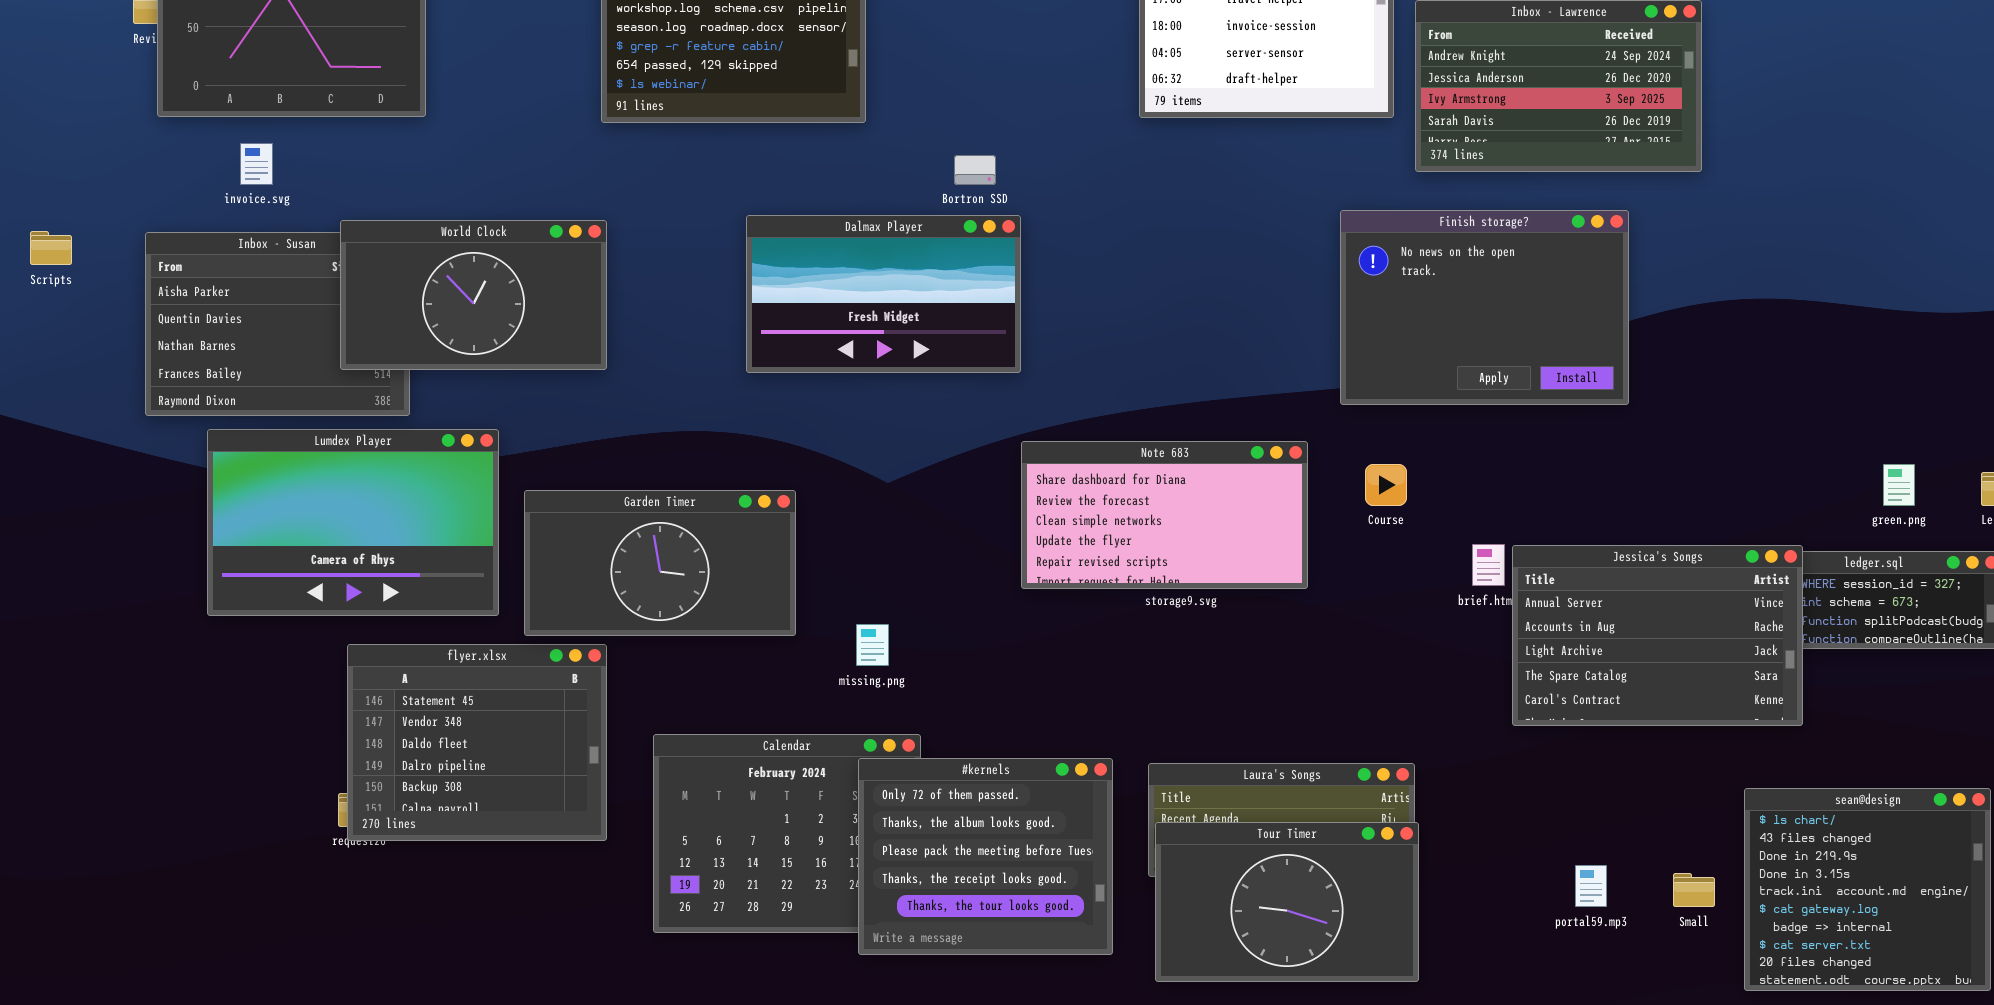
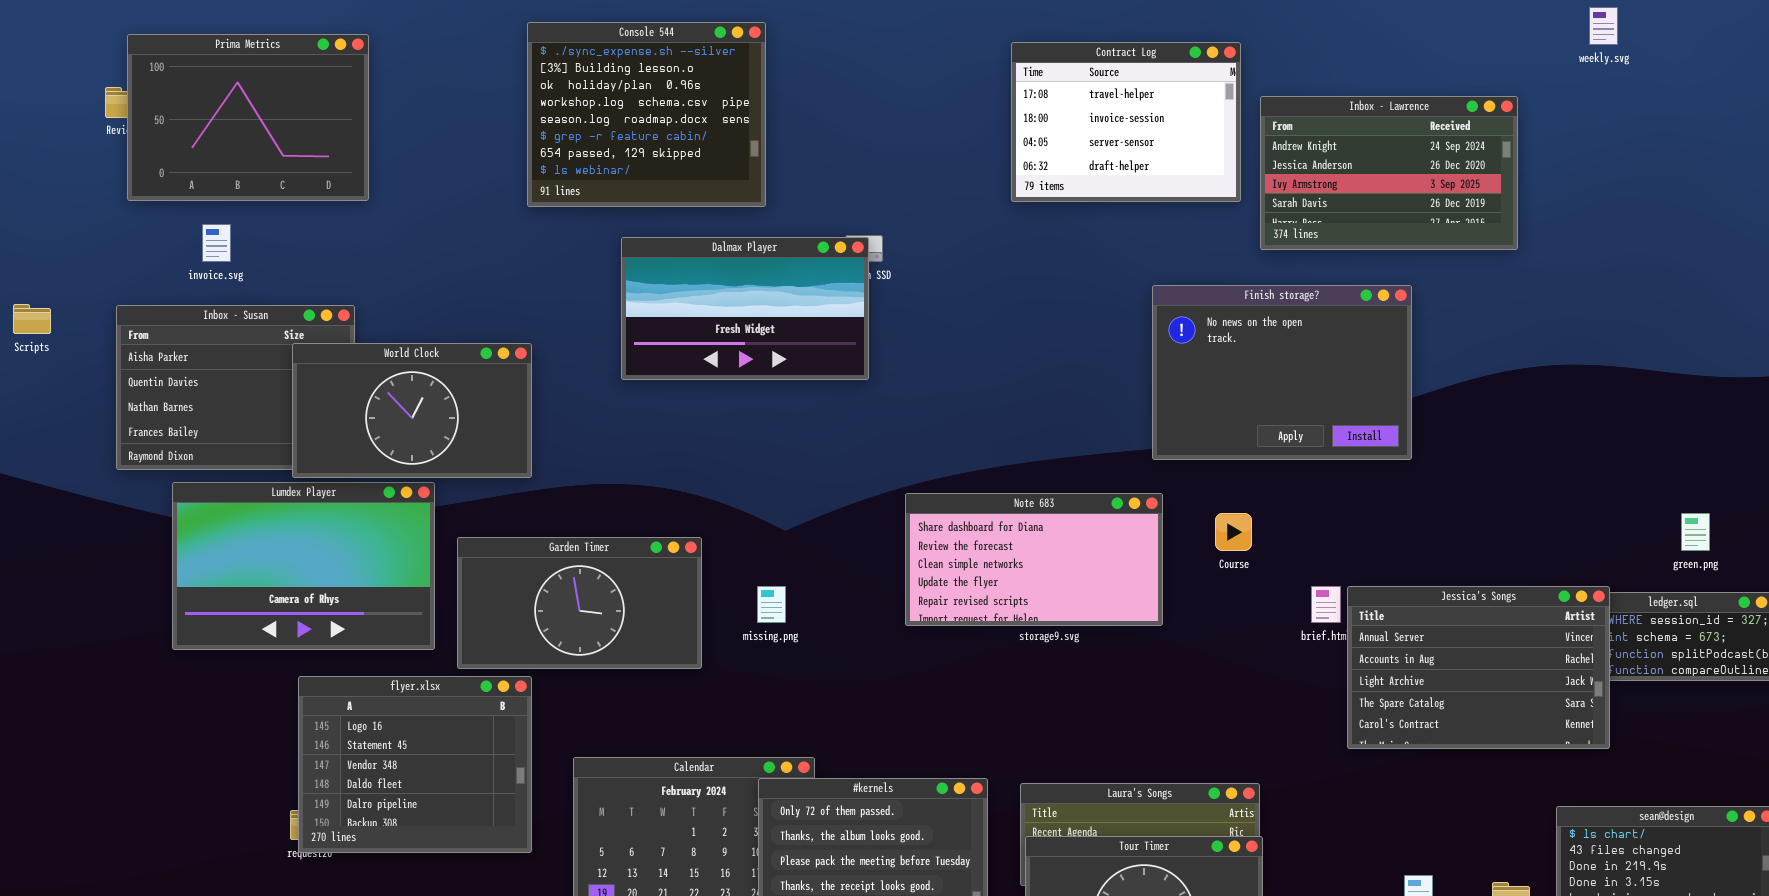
Finish storage?: [1340,210,1629,405] -> [1152,285,1412,460], moved
Dalmax Player: [746,215,1021,373] -> [621,237,869,380], moved
World Clock: [340,220,607,370] -> [292,343,532,478], moved
missing.png: [856,624,889,666] -> [757,586,786,623], moved
flyer.xlsx: [347,644,607,841] -> [298,676,532,853], scrolled up 1 row

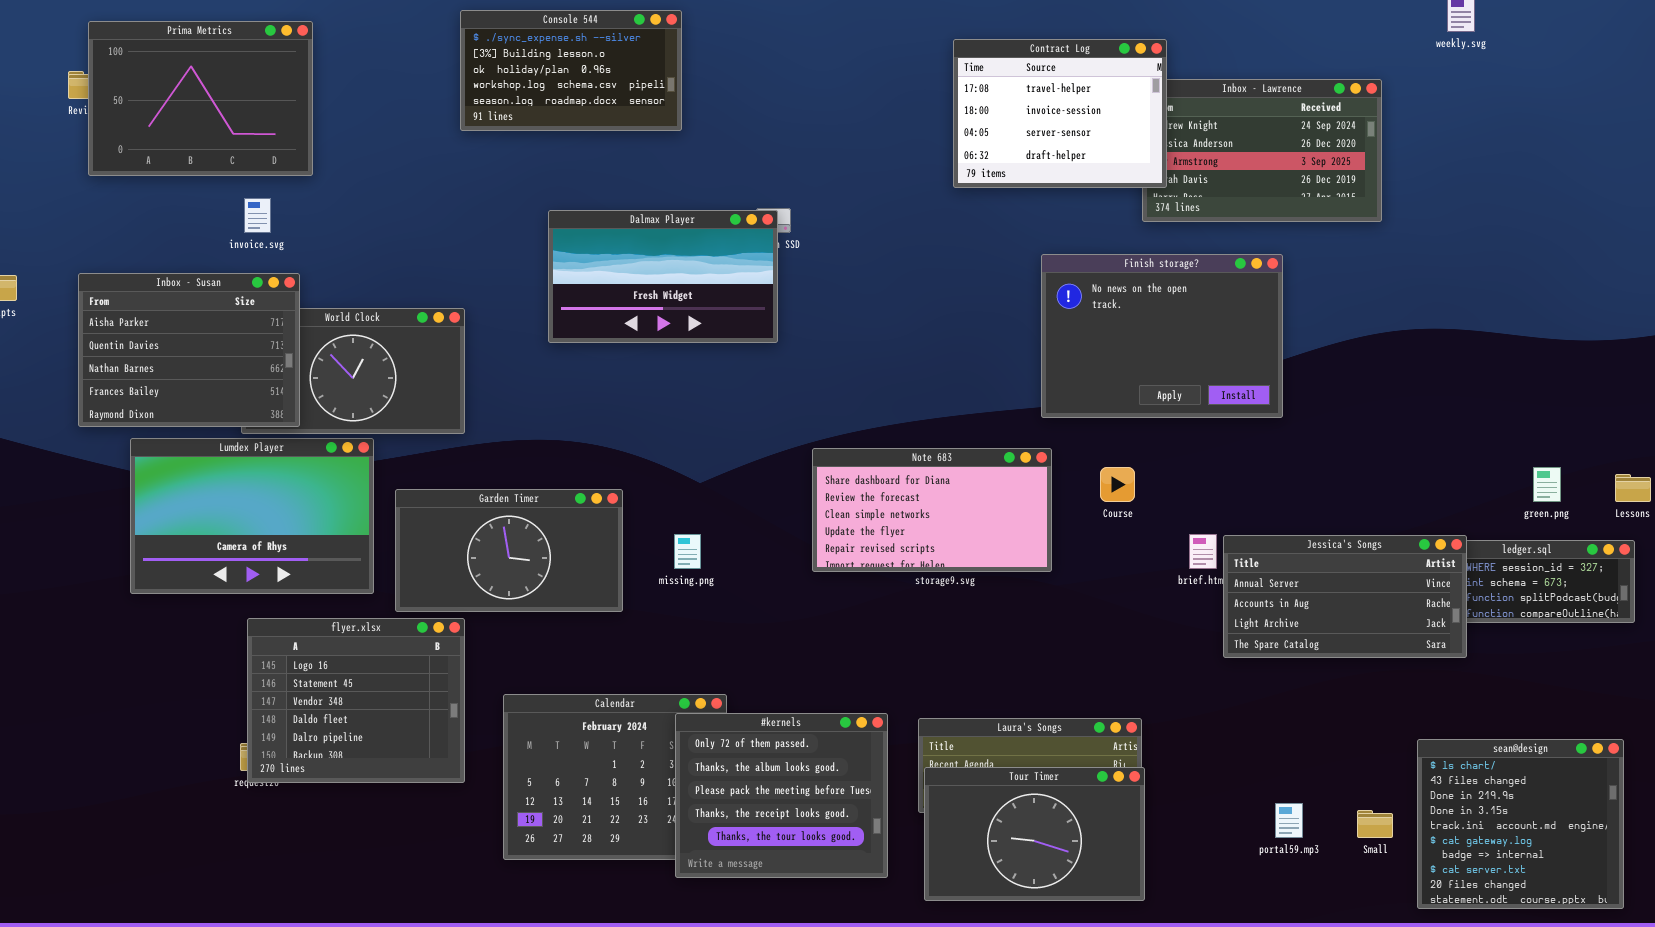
Console 544: [527,22,766,207] -> [460,10,682,131], resized
Contract Log: [1011,42,1241,202] -> [953,39,1167,188], moved
invoice.svg: [202,224,231,262] -> [244,198,271,233], moved
Inbox - Susan: [116,305,355,470] -> [78,273,300,427], raised
Jessica's Songs: [1347,586,1610,749] -> [1223,535,1467,658], resized

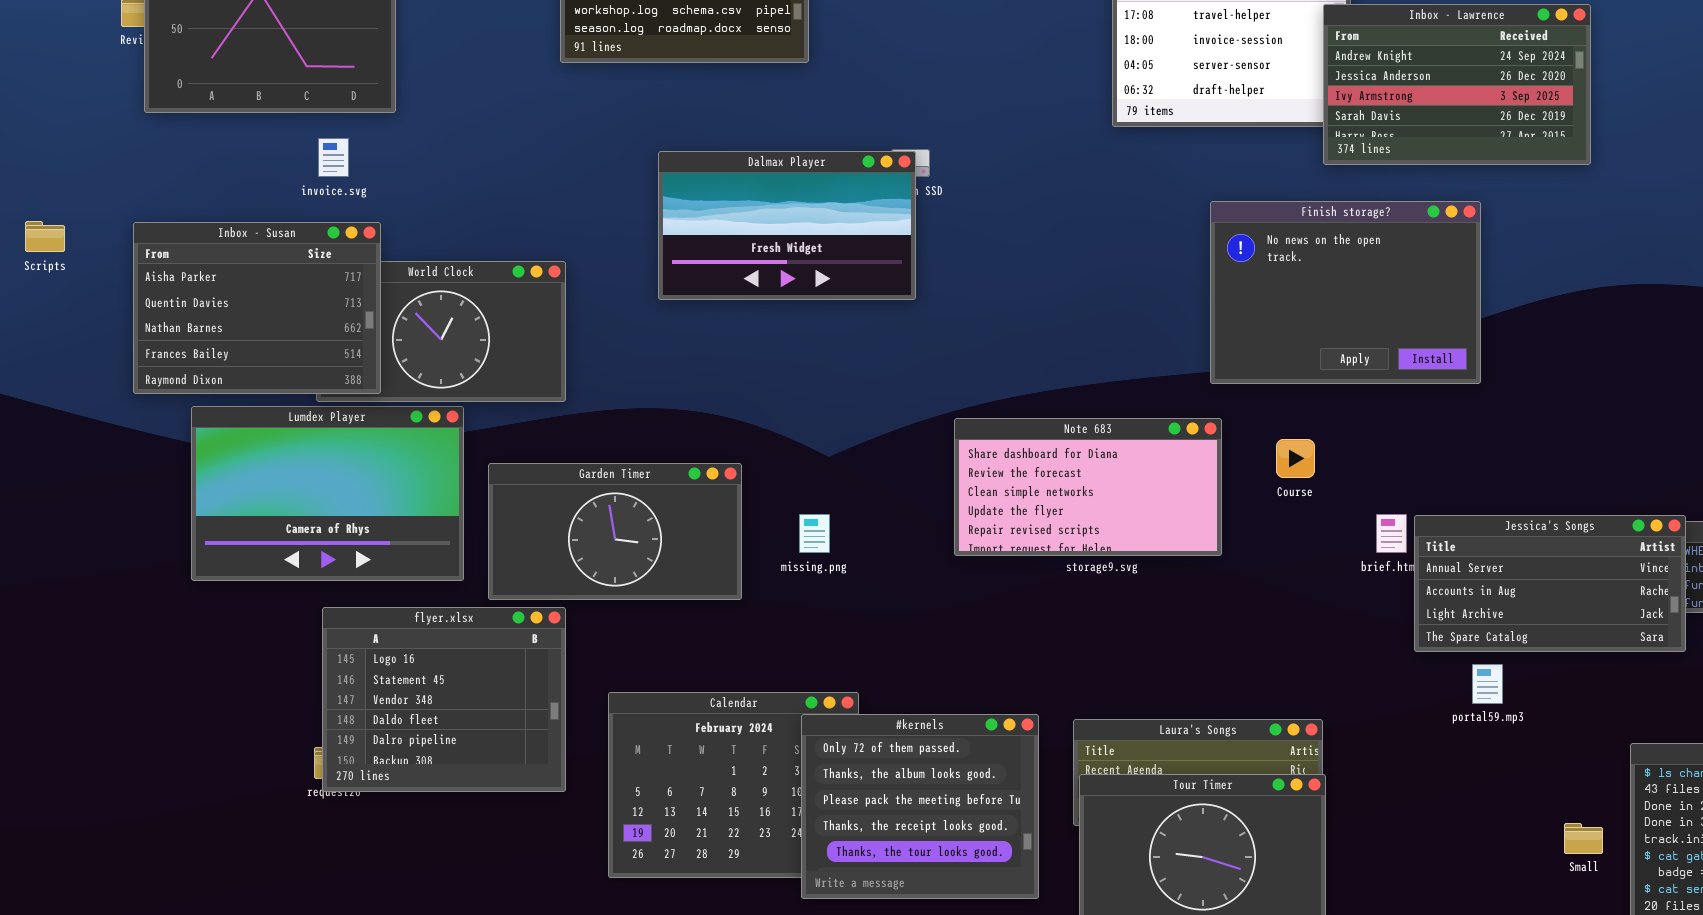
Inbox - Lawrence: [1142,79,1382,222] -> [1323,4,1591,165], raised
portal59.mp3: [1275,803,1303,838] -> [1472,664,1503,704], moved

